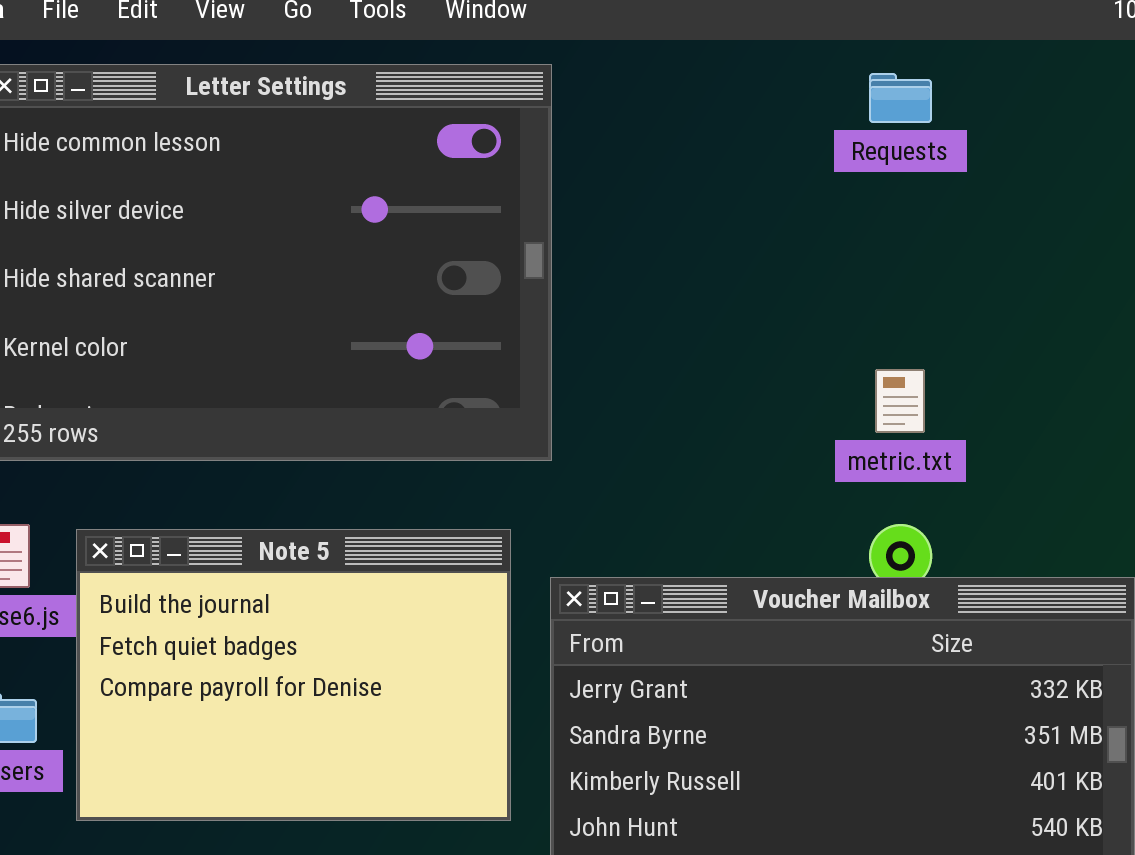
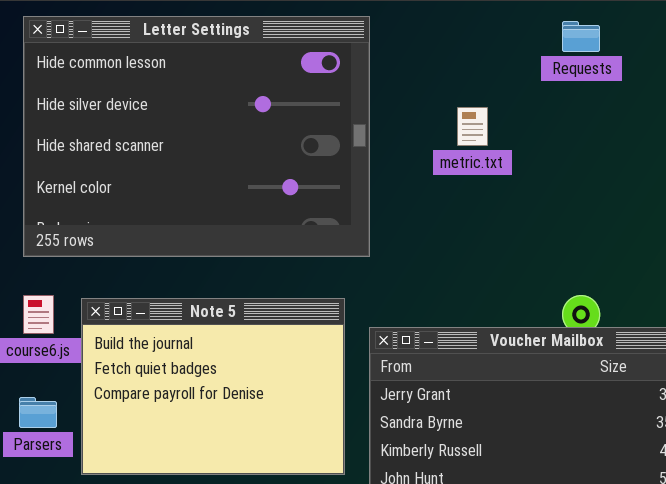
metric.txt: [875,369,925,433] -> [457,107,488,146], moved

